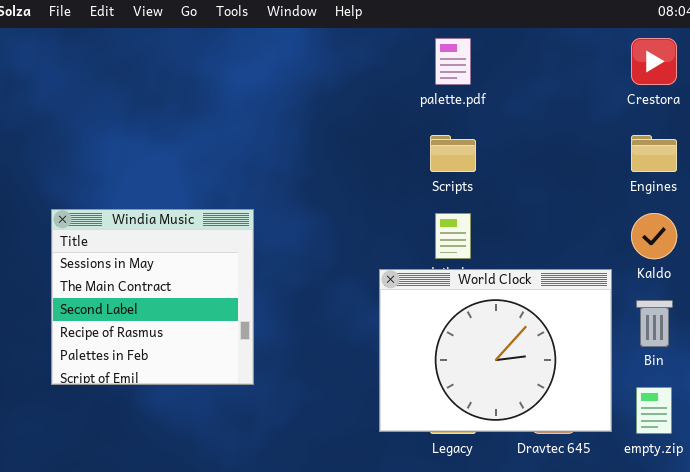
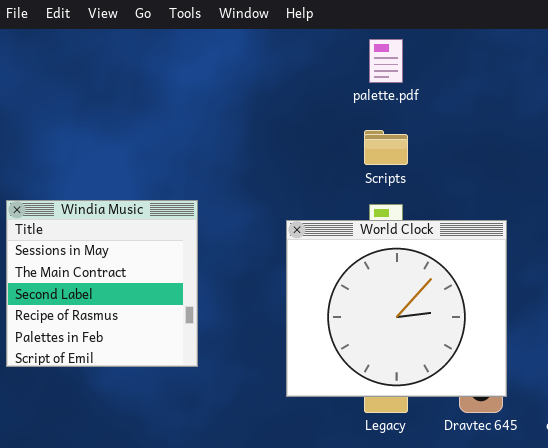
World Clock: [379,269,612,432] -> [286,220,507,397], moved, resized

